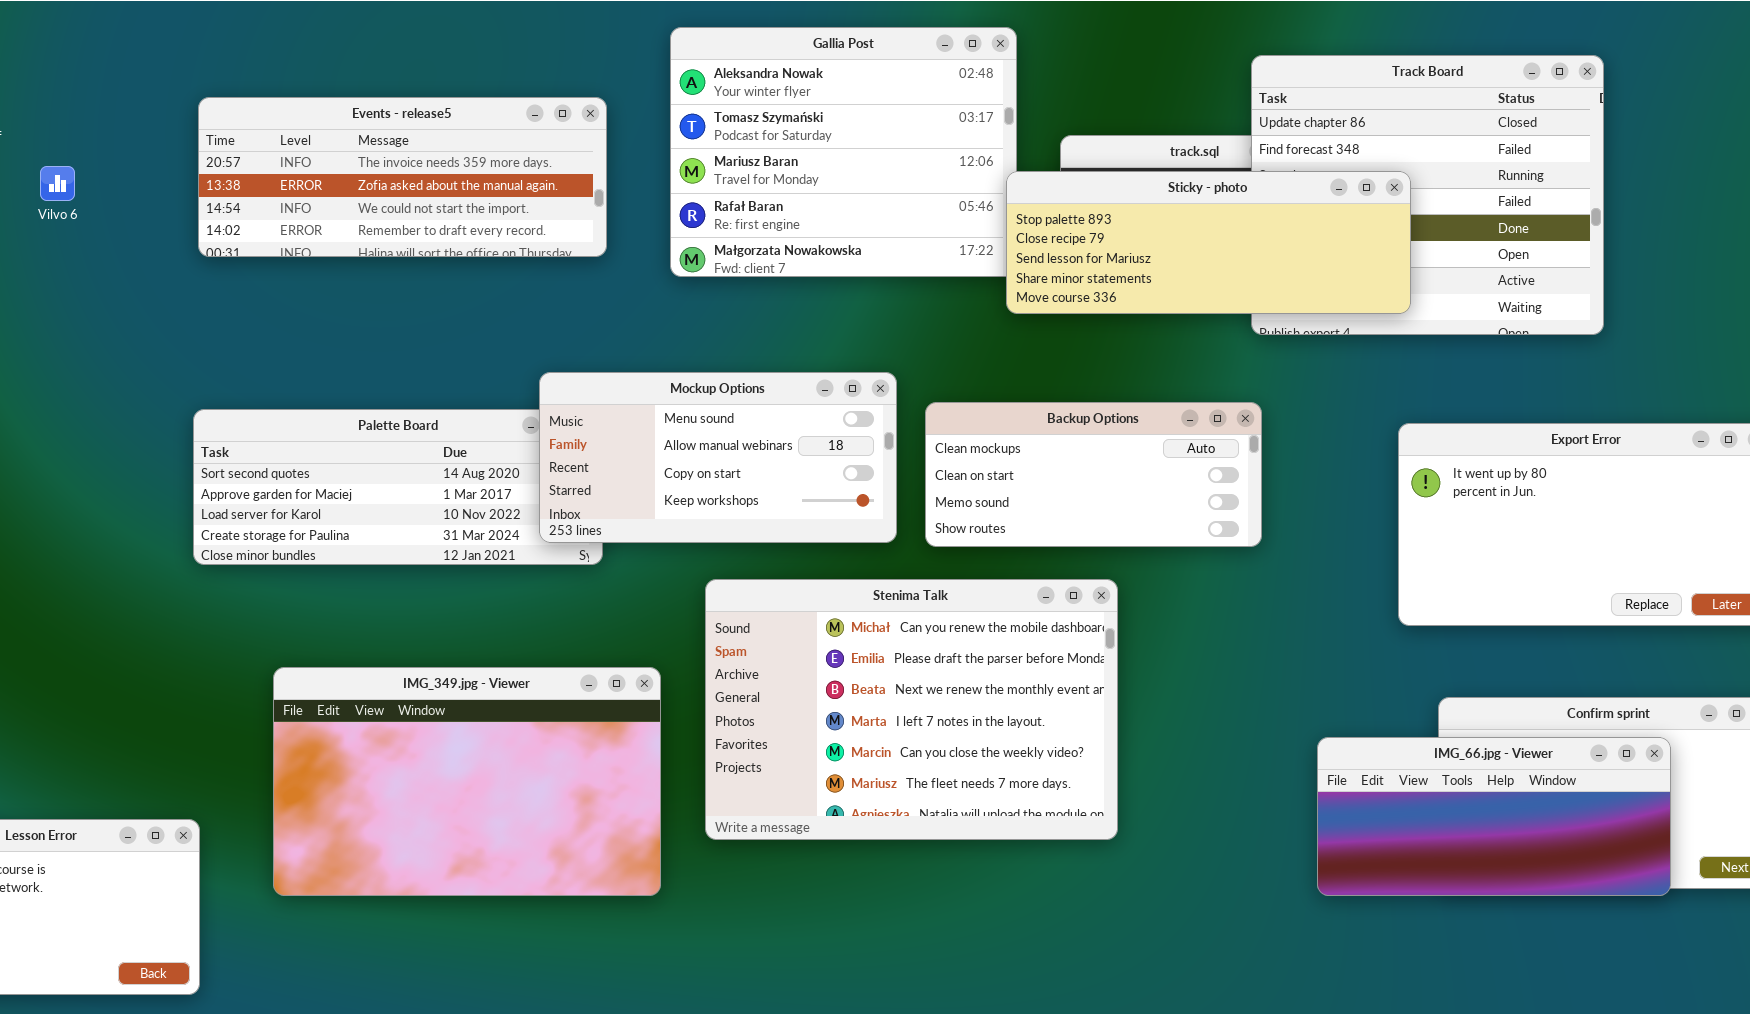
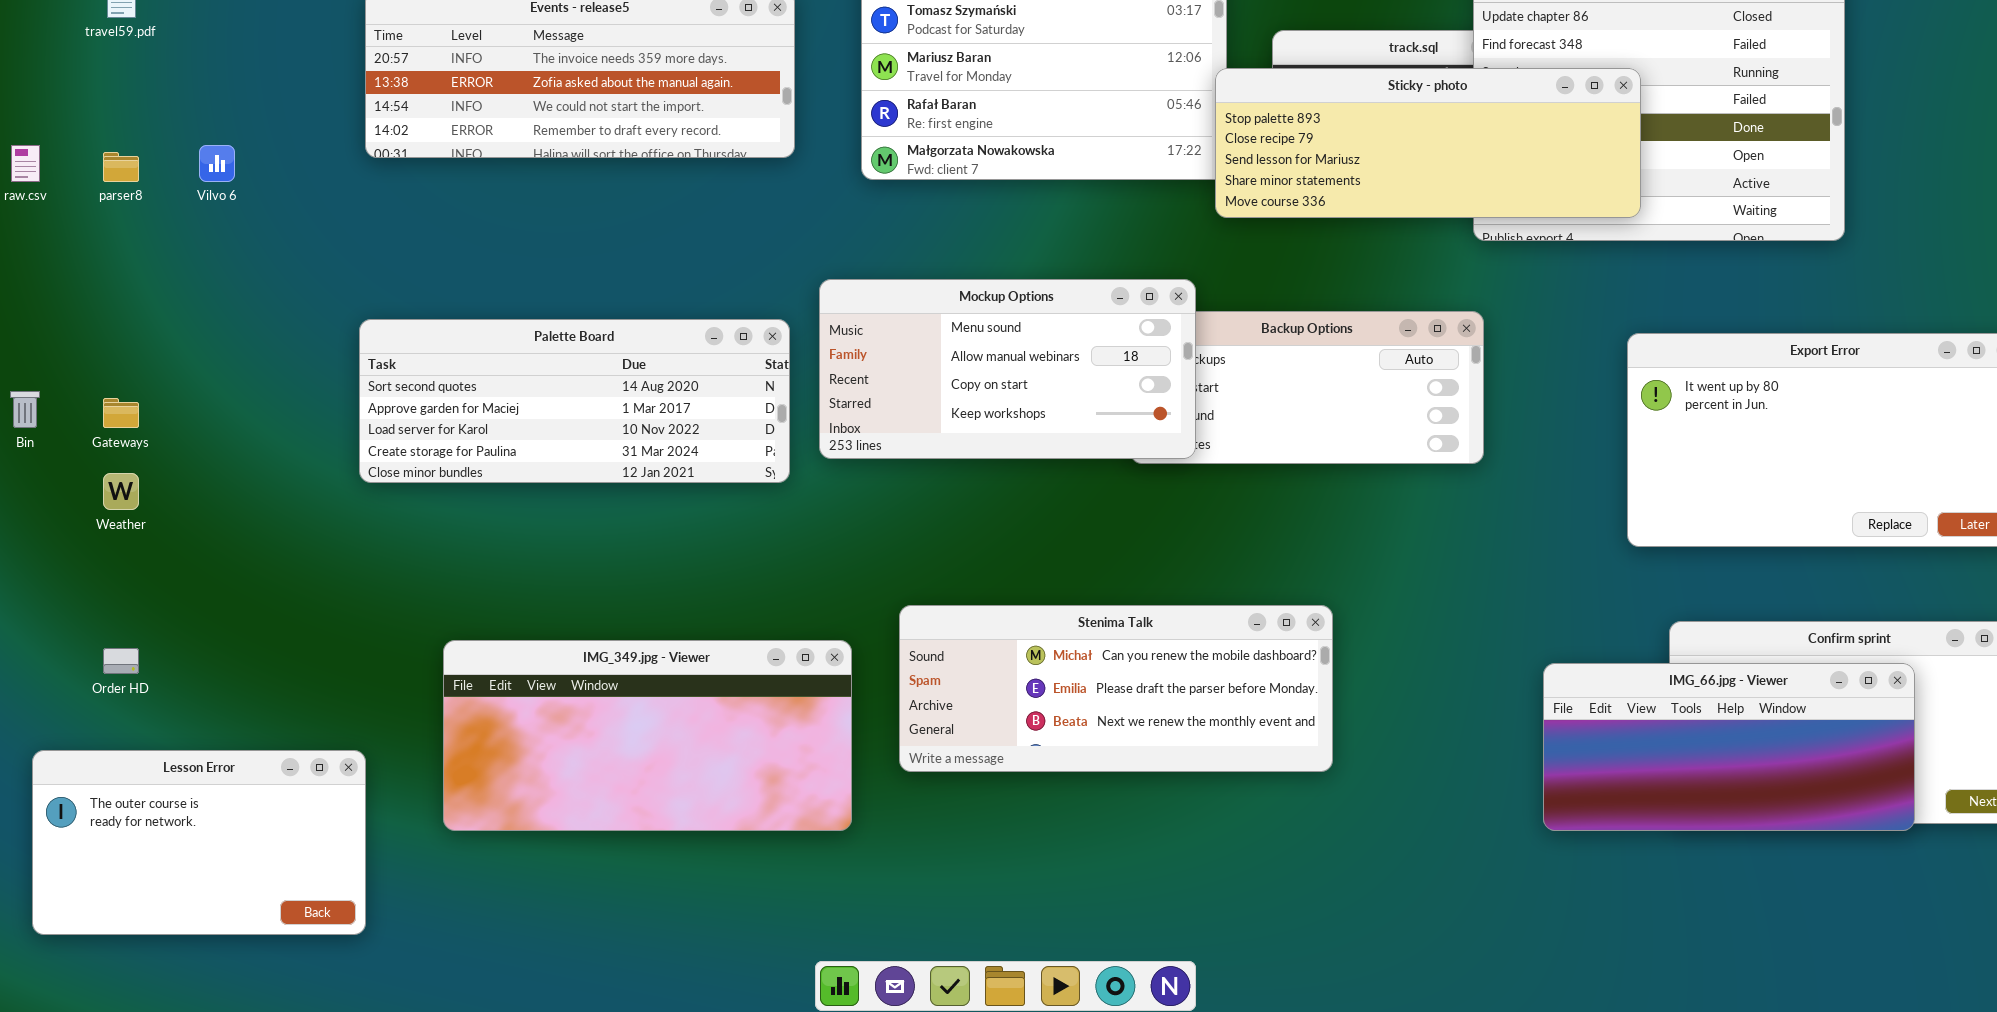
Vilvo 6: [40,166,75,201] -> [199,145,235,182], moved
Mockup Options: [539,372,897,543] -> [819,279,1196,459], moved
Stenima Talk: [705,579,1118,840] -> [899,605,1333,772], resized
IMG_349.jpg - Viewer: [273,667,661,896] -> [443,640,852,831], resized

